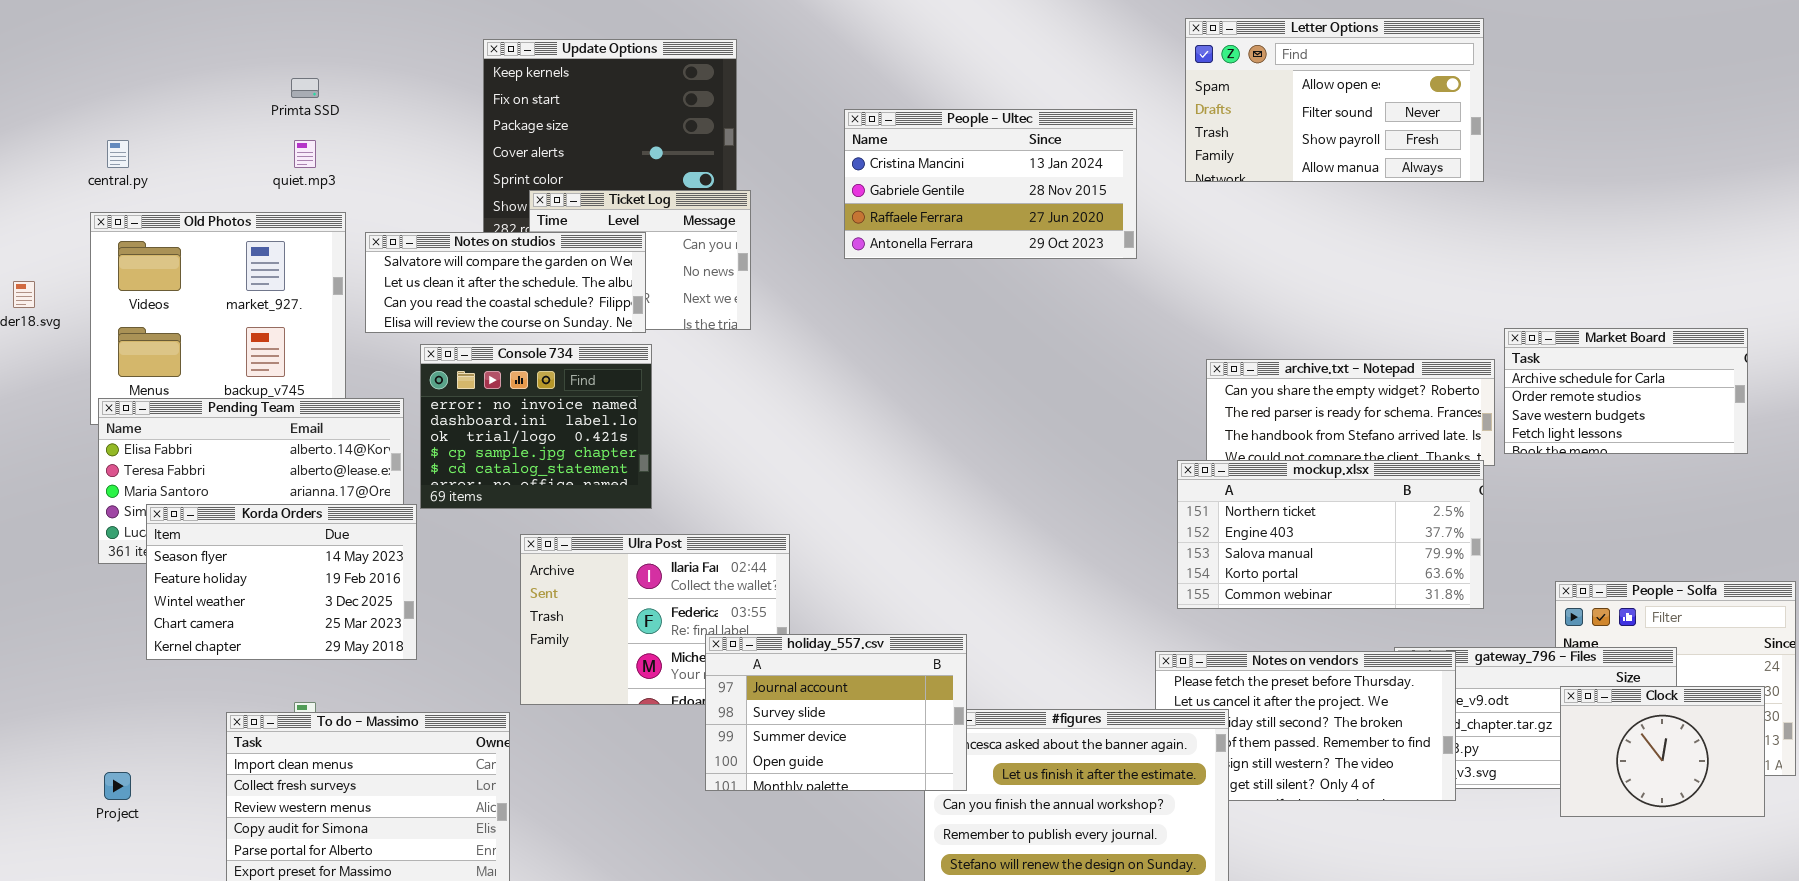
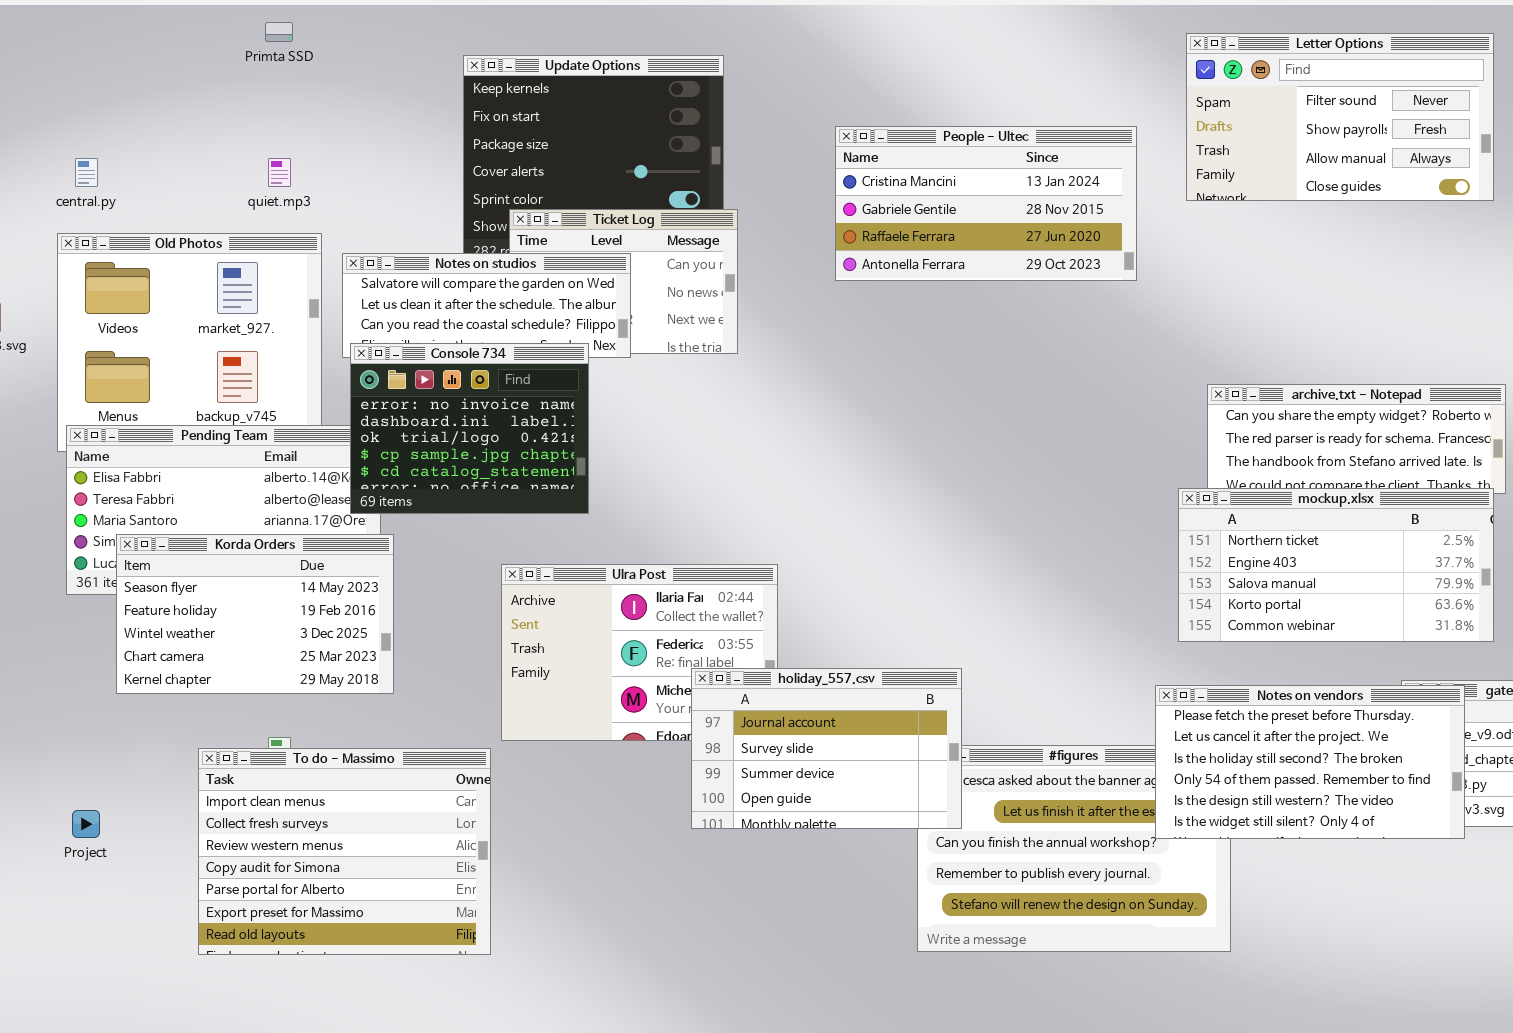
Letter Options: [1185,18,1484,182] -> [1186,33,1494,201], scrolled down 1 row
Primta SSD: [291,78,319,98] -> [265,22,293,42], moved
Console 734: [420,344,652,509] -> [350,343,589,514], moved
Notes on vendors: [1155,651,1456,801] -> [1155,685,1465,839], raised

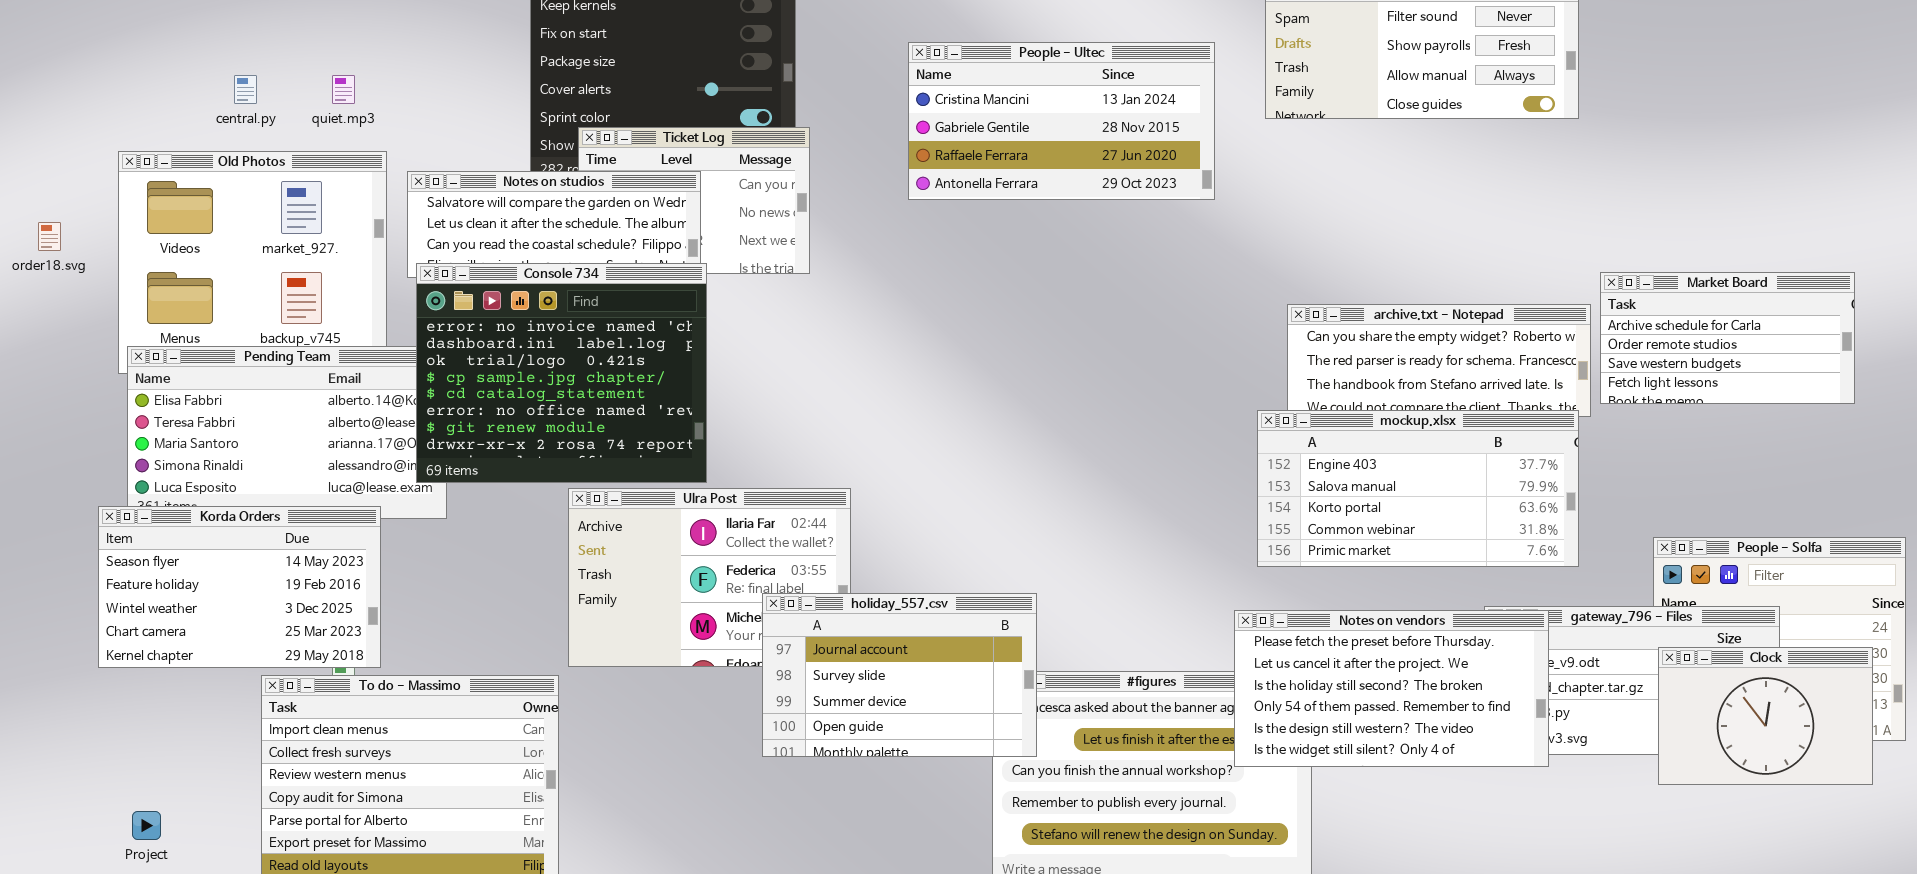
central.py: [75,158,98,187] -> [234,75,257,104], moved
Console 734: [350,343,589,514] -> [416,263,707,483], resized
mockup.xlsx: [1178,488,1494,642] -> [1257,410,1579,567], scrolled down 1 row
Korda Orders: [116,534,394,694] -> [98,506,381,668], moved
Project: [72,810,100,838] -> [132,811,161,840], moved

